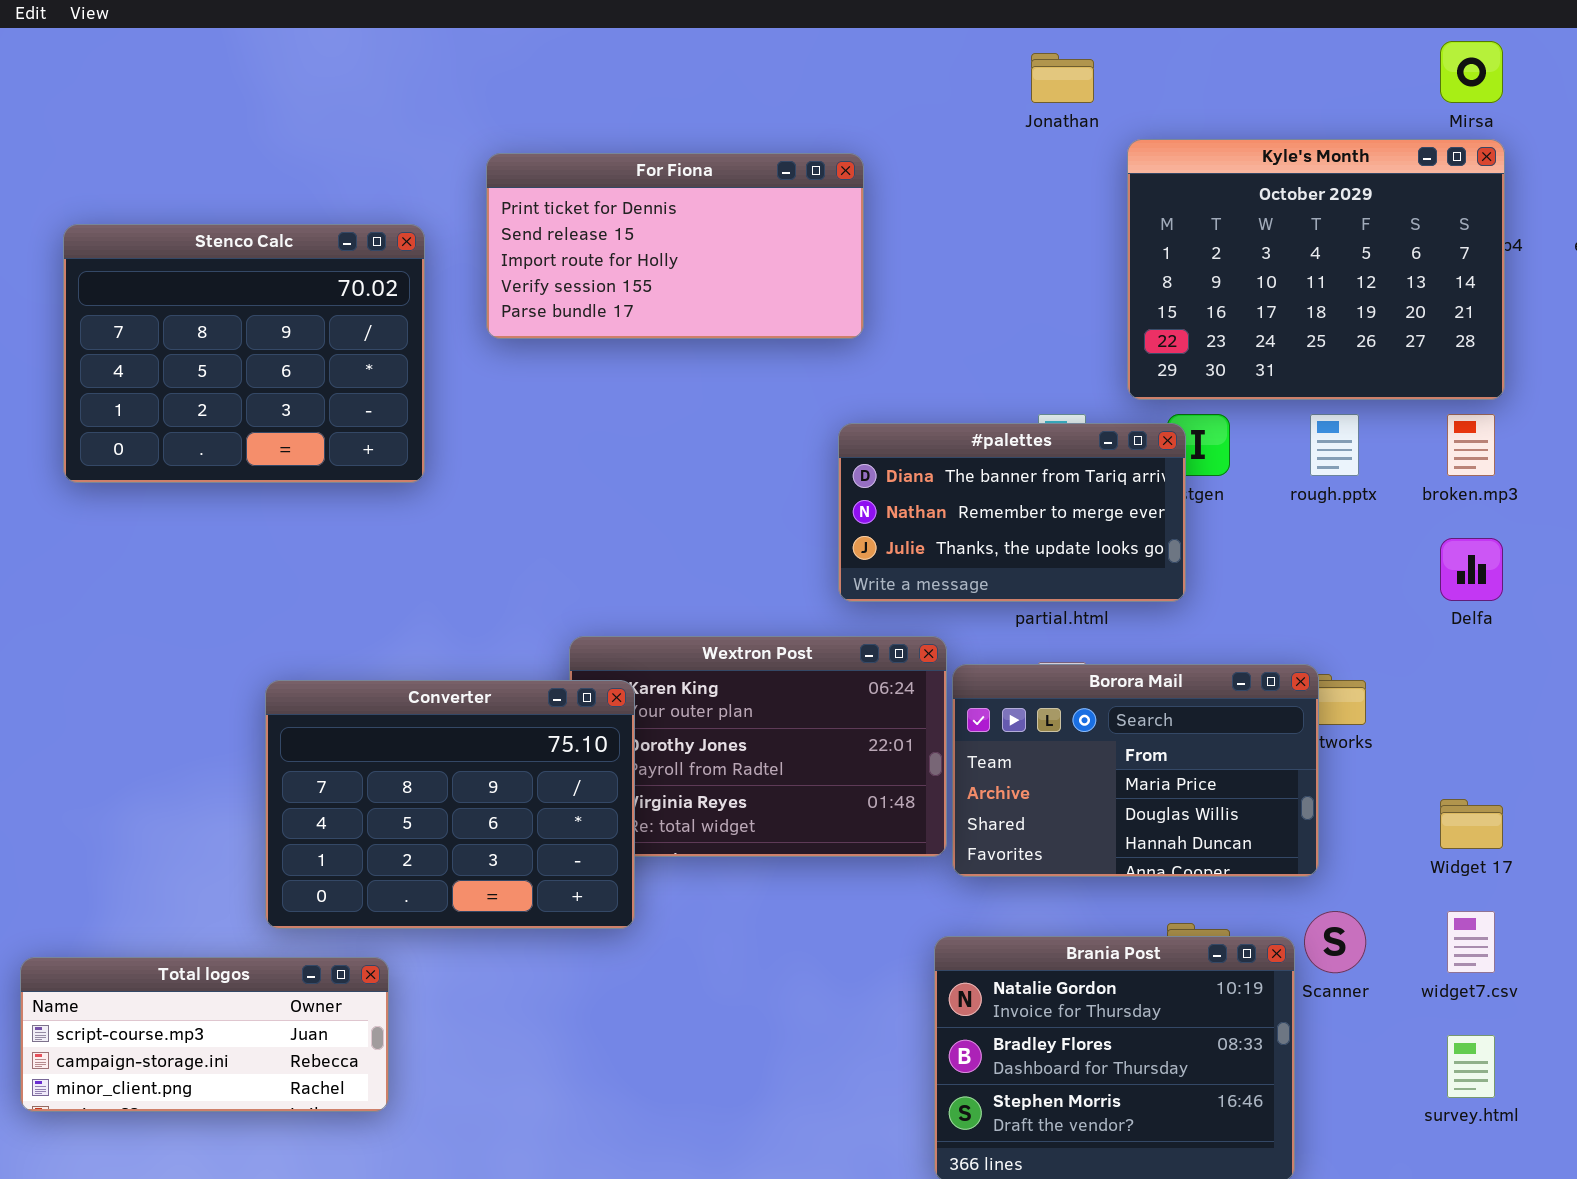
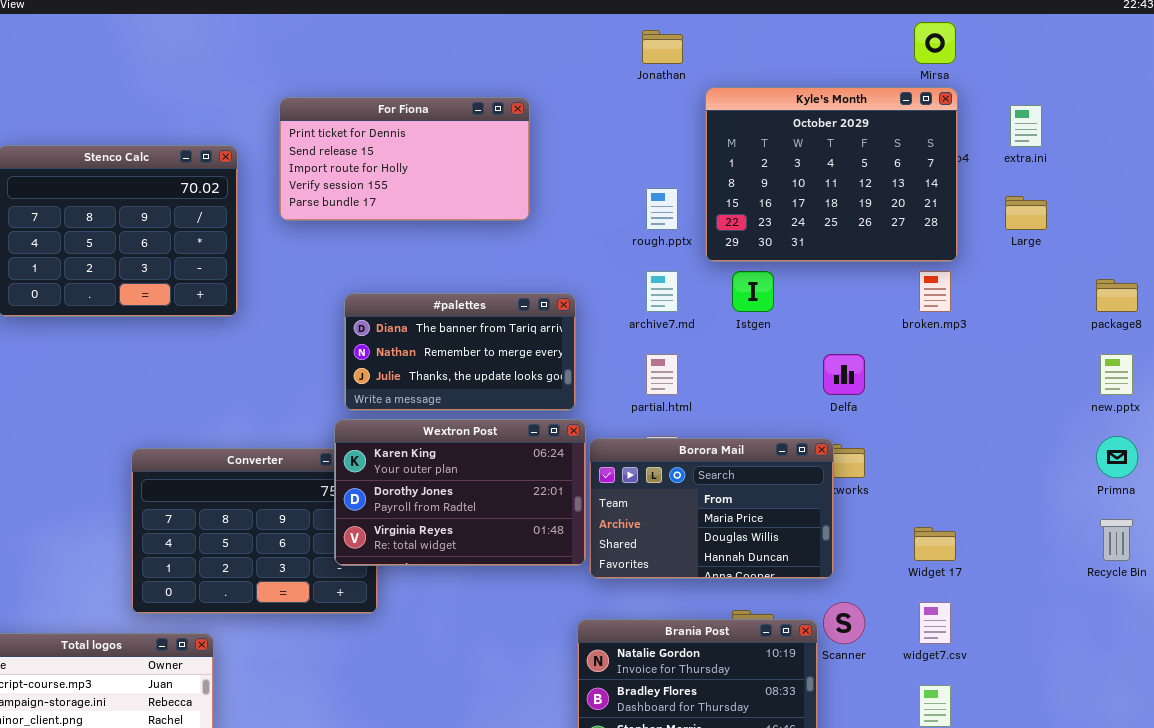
rough.pptx: [1310,414,1359,476] -> [646,188,678,230], moved
#palettes: [838,423,1186,602] -> [344,293,576,411], moved
Delfa: [1440,538,1503,601] -> [823,354,865,395], moved
Wextron Post: [569,636,947,857] -> [334,419,586,566], raised

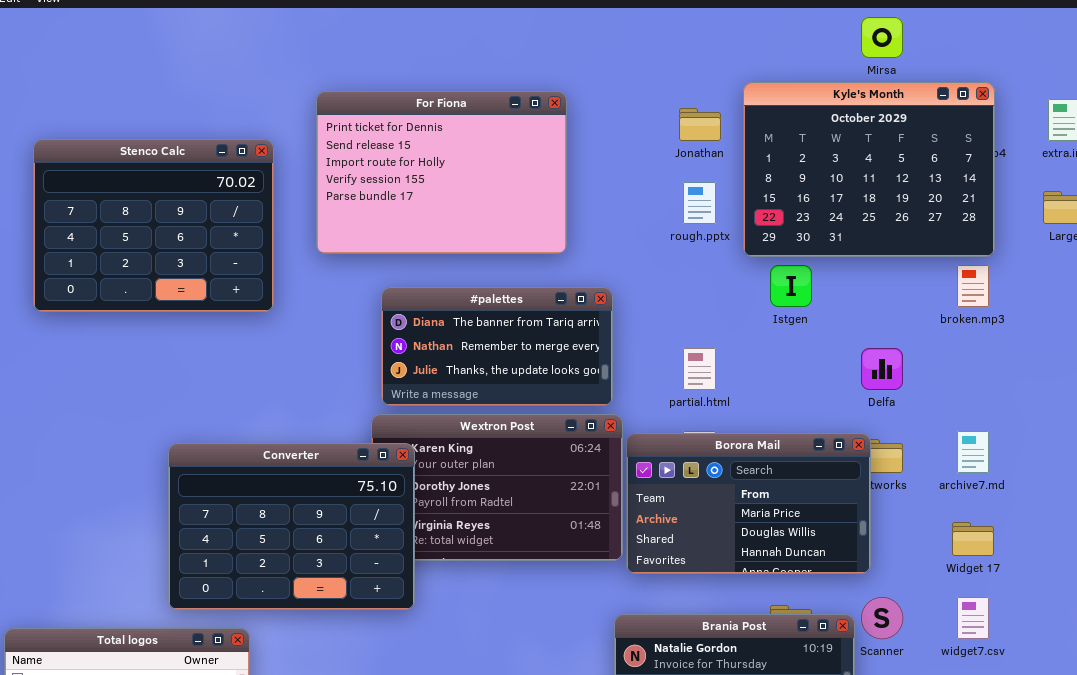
Mirsa: [914,22,956,64] -> [861,17,903,58], moved
Jonathan: [642,30,683,64] -> [679,108,721,141], moved
For Fiona: [279,97,530,221] -> [316,91,567,254], resized
archive7.md: [646,271,678,312] -> [957,431,989,473], moved
Converter: [131,448,378,614] -> [168,443,415,610], raised

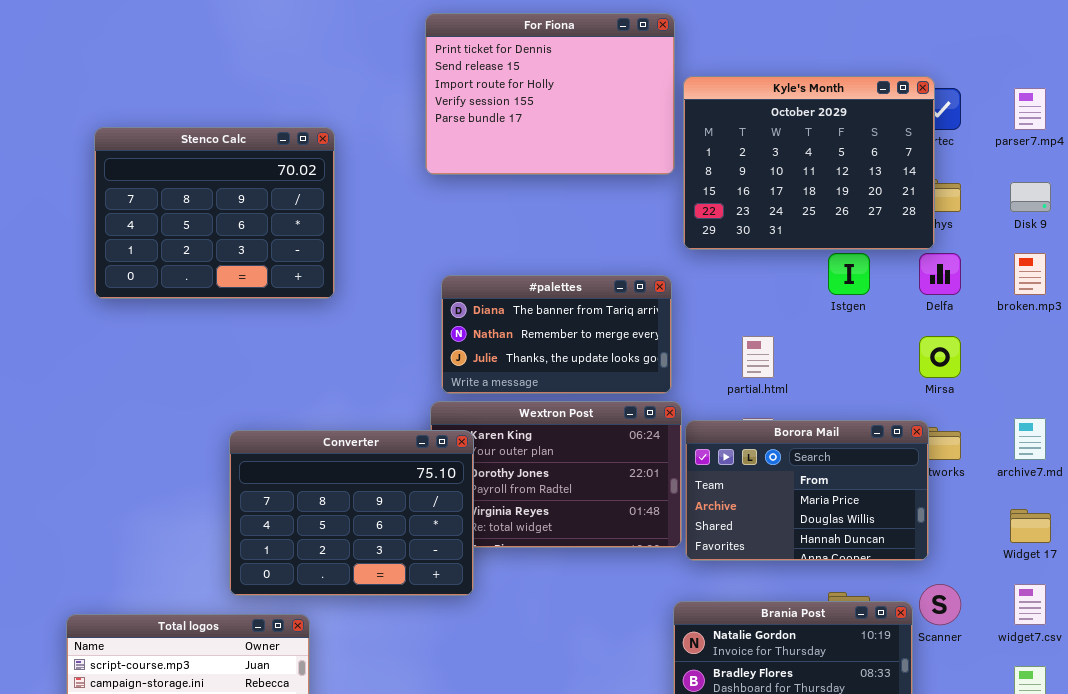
Mirsa: [861,17,903,58] -> [919,336,961,378], moved
Kyle's Month: [743,82,995,257] -> [683,76,935,250], moved
For Fiona: [316,91,567,254] -> [425,13,675,175], moved
Delfa: [861,348,903,390] -> [919,253,961,295], moved

